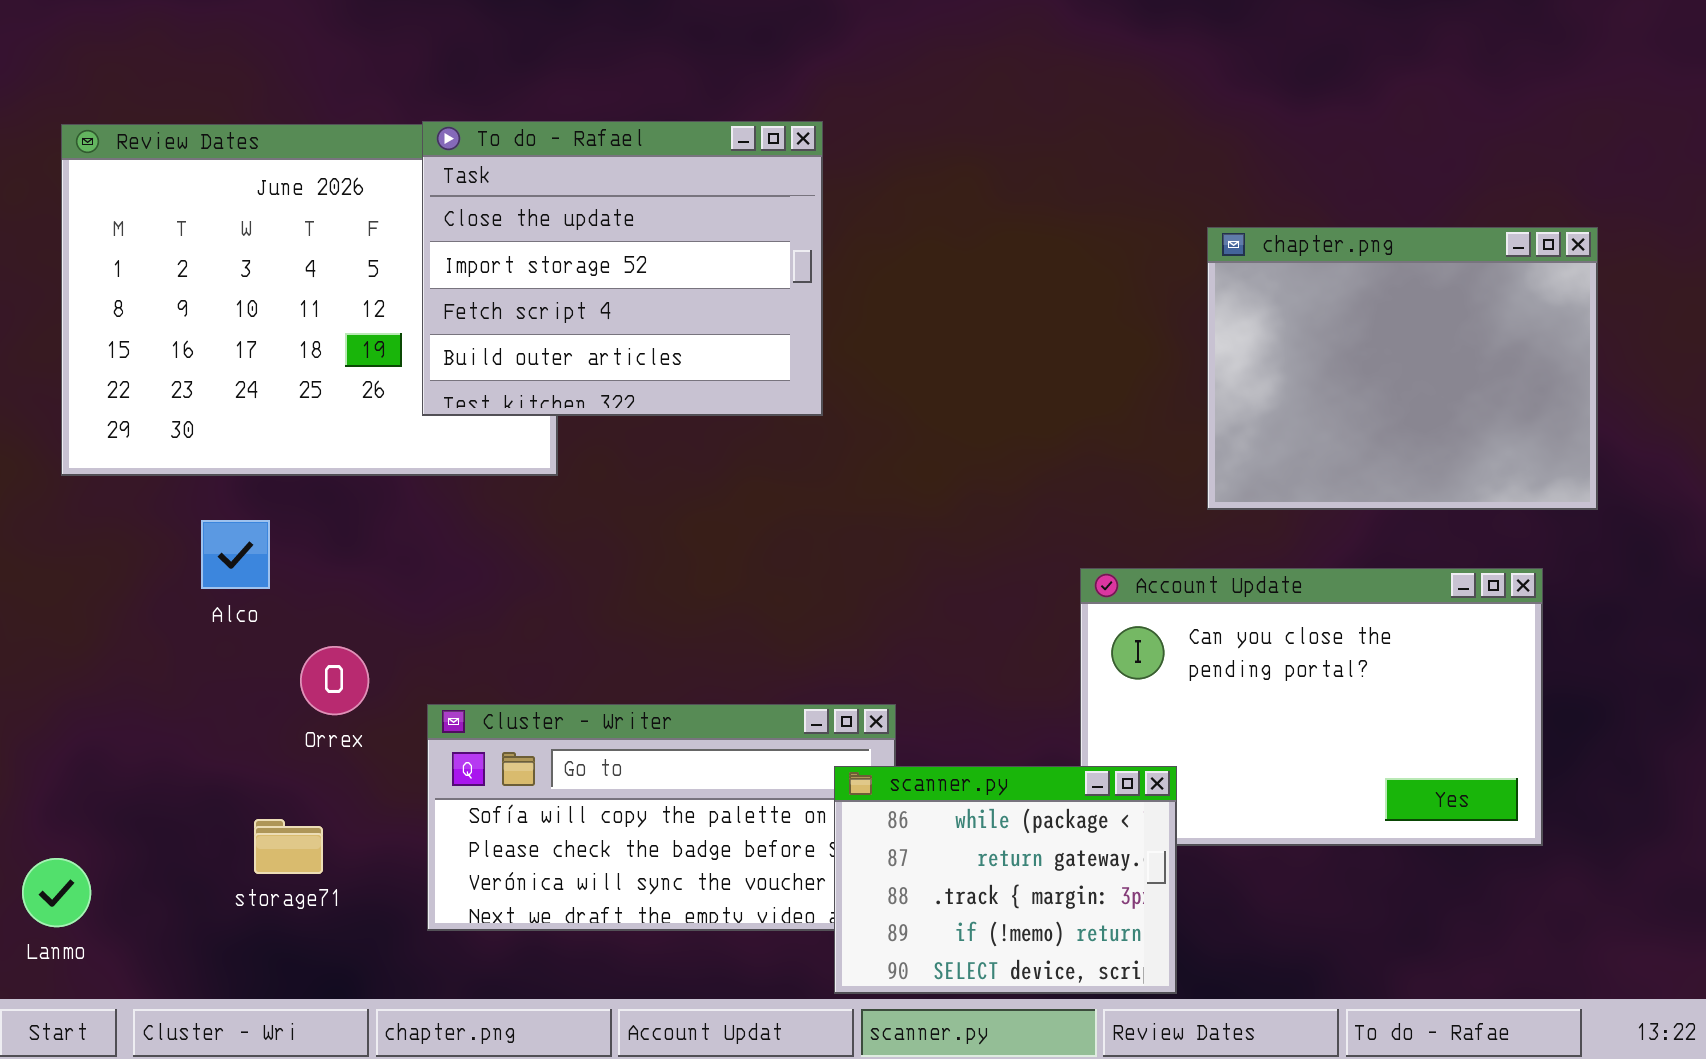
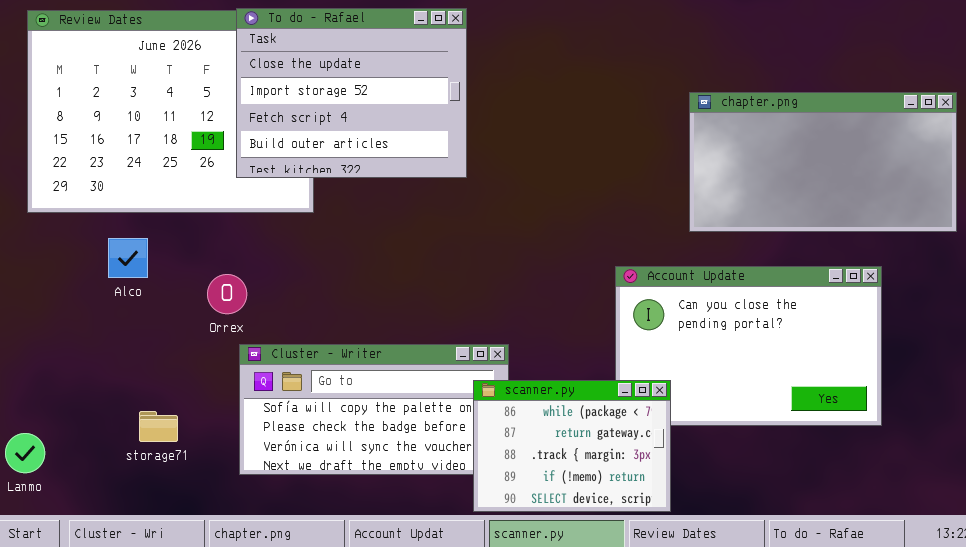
chapter.png: [1207,227,1598,510] -> [689,92,957,232], resized
Orrex: [300,646,369,715] -> [207,274,247,314], moved

